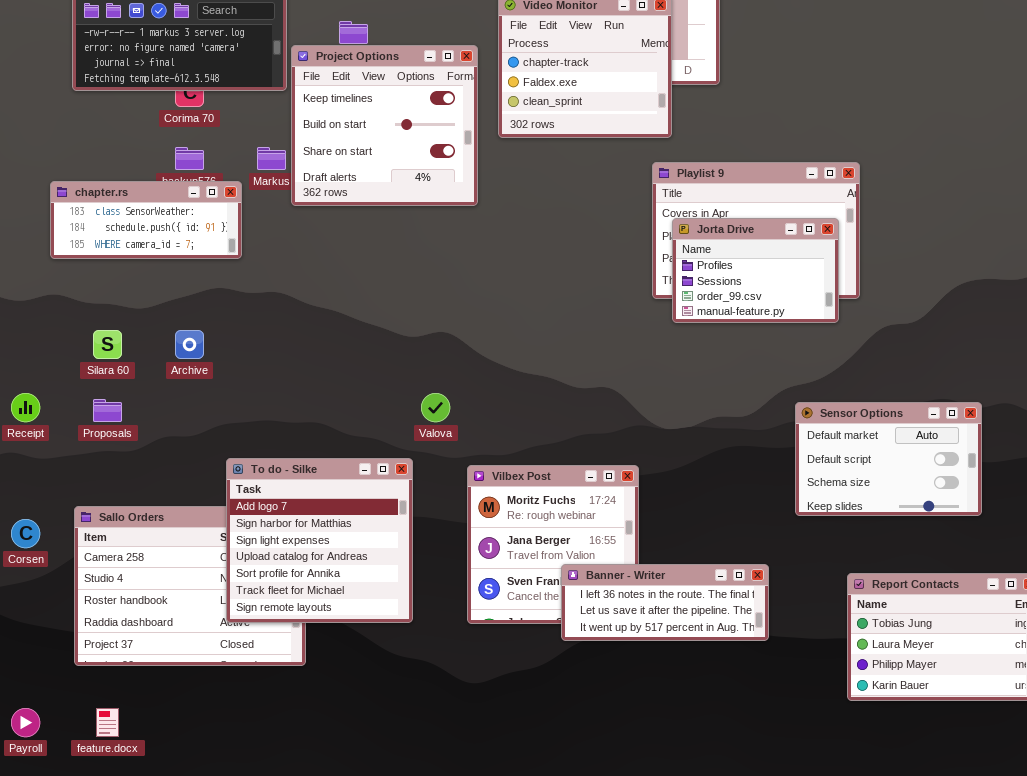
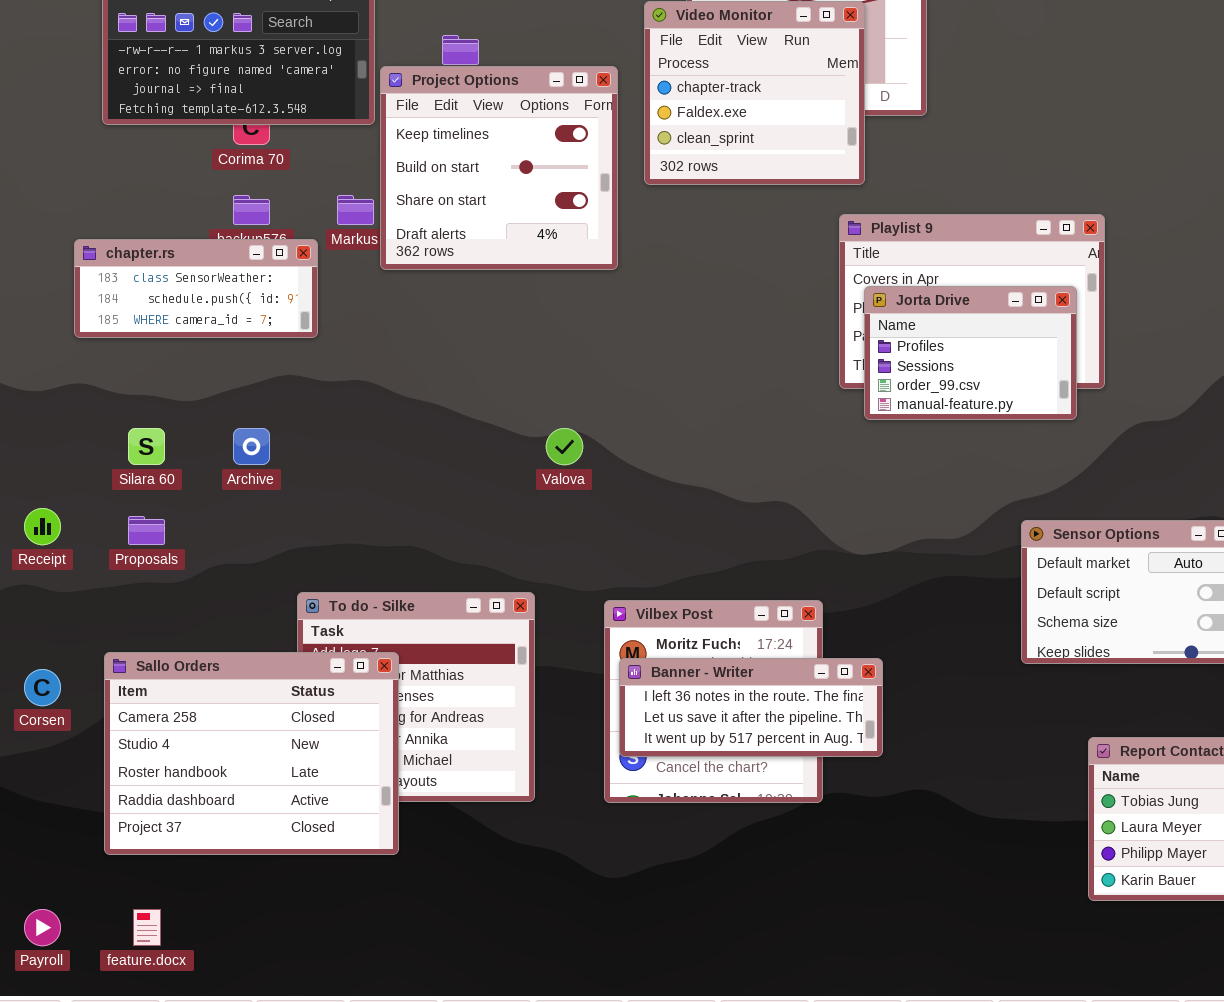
Valova: [421,393,450,422] -> [546,428,583,465], moved
Sallo Orders: [74,506,306,666] -> [104,652,399,855], raised
Banner - Writer: [561,564,769,641] -> [619,658,883,757], moved

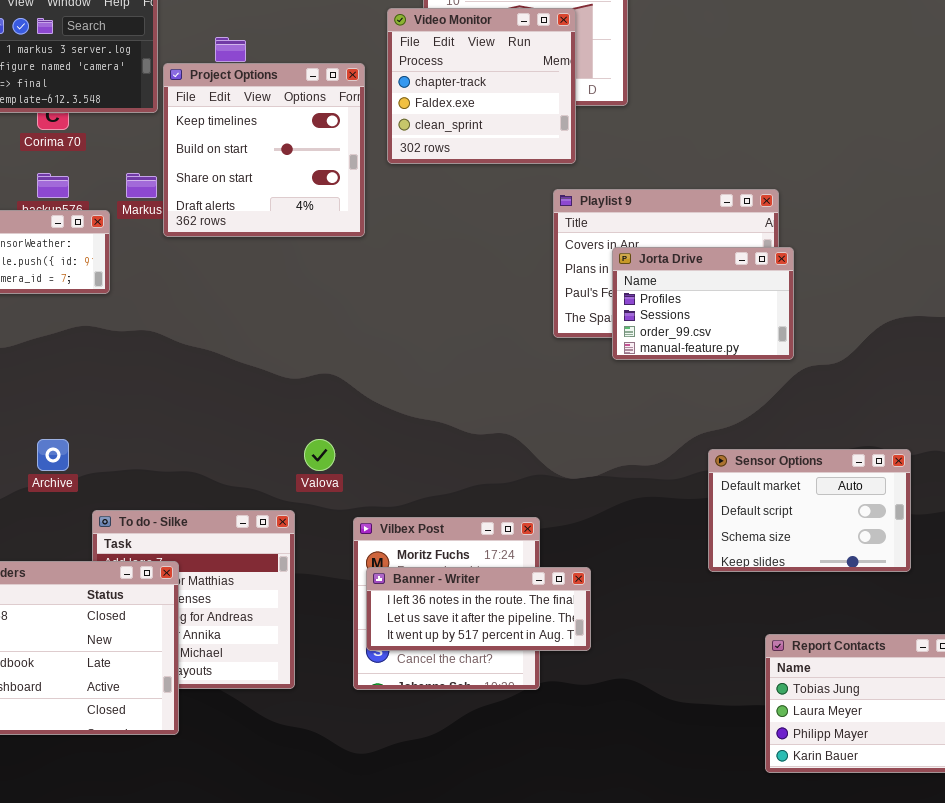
Jorta Drive: [864,286,1077,420] -> [612,247,794,360], moved
Archive: [233,428,270,465] -> [37,439,69,471], moved
Valova: [546,428,583,465] -> [304,439,335,471], moved

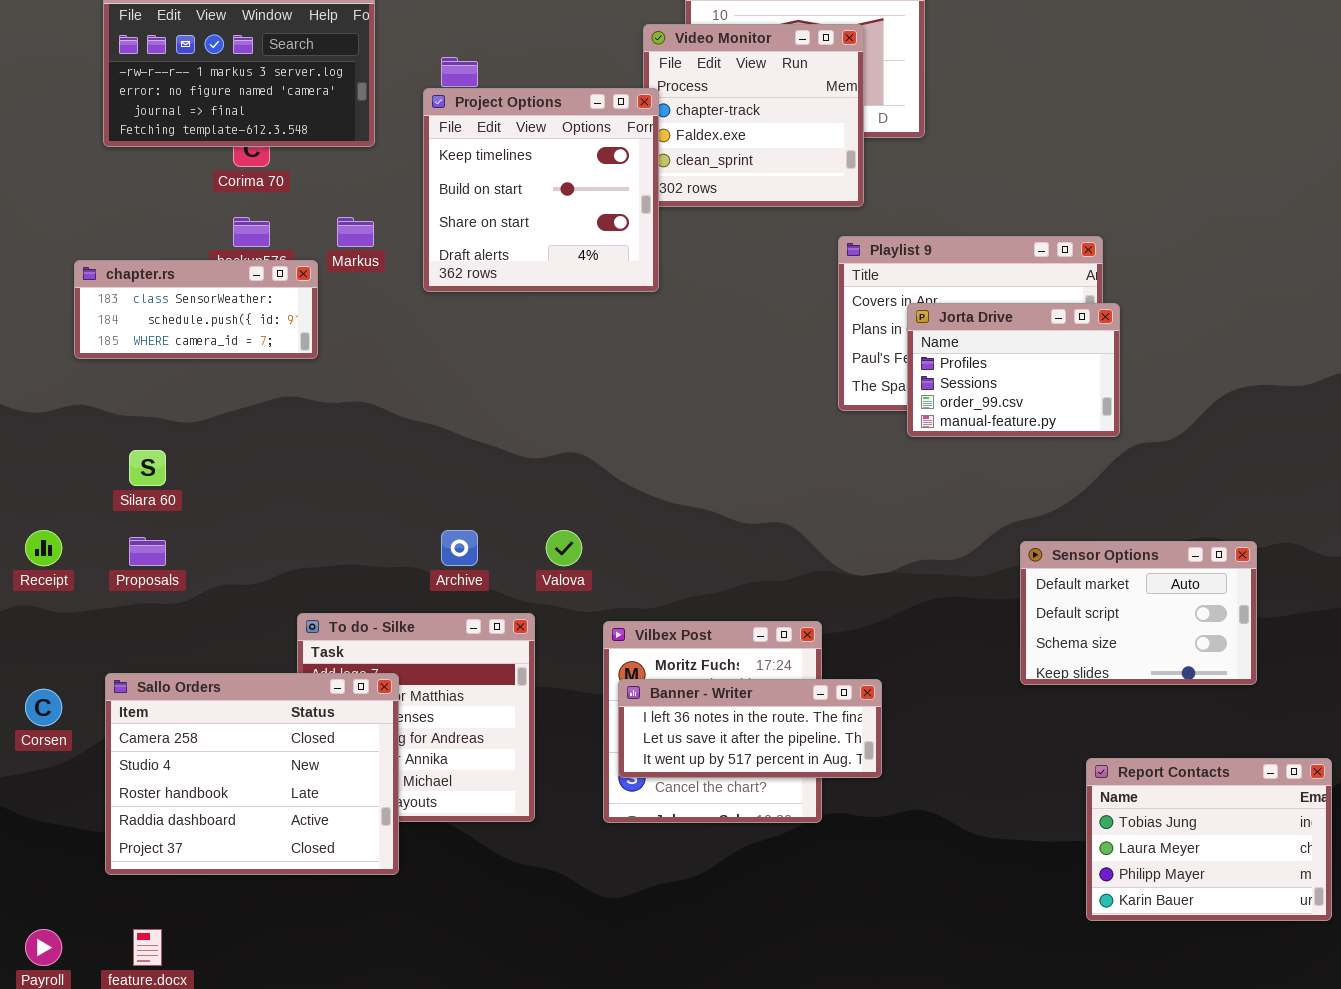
Project Options: [163,63,365,237] -> [423,88,659,292], moved
Archive: [37,439,69,471] -> [441,530,478,566], moved

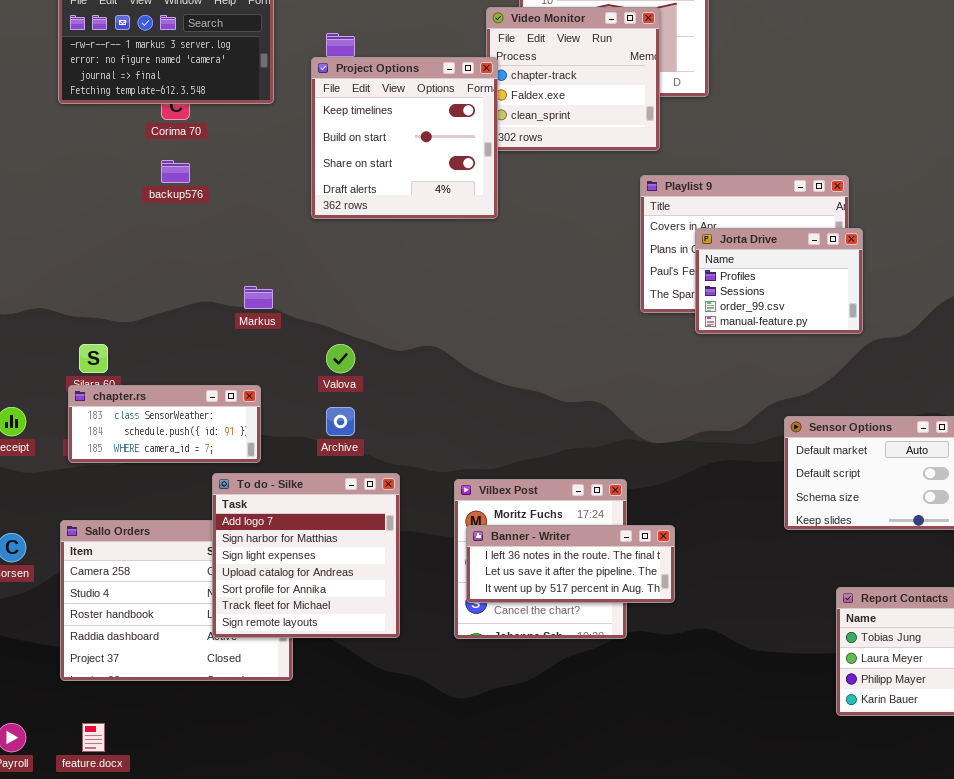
Markus: [337,217,374,247] -> [244,286,273,309], moved
chapter.rs: [74,260,318,359] -> [68,385,261,463], moved
Valova: [546,530,582,566] -> [326,344,355,373], moved
To do - Silke: [297,613,535,822] -> [212,473,400,638], raised

